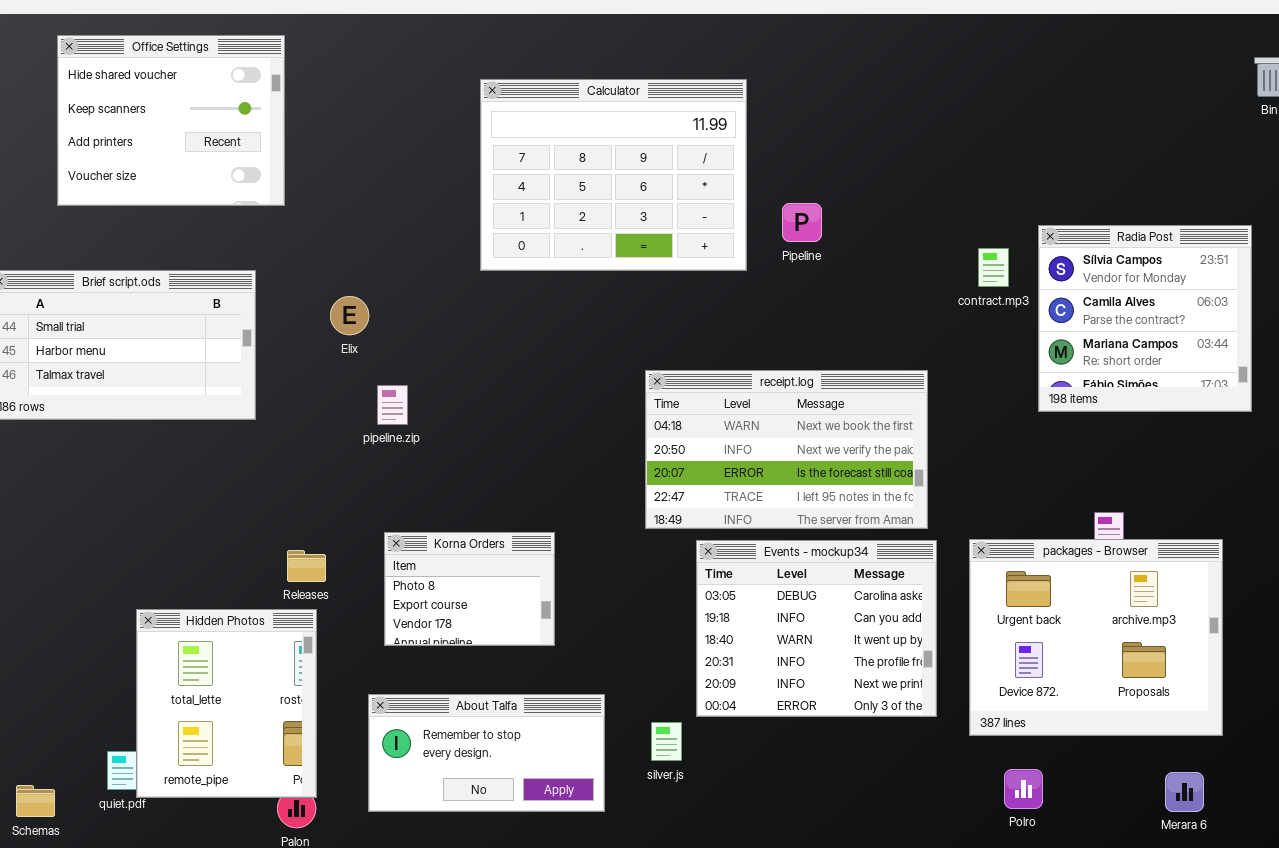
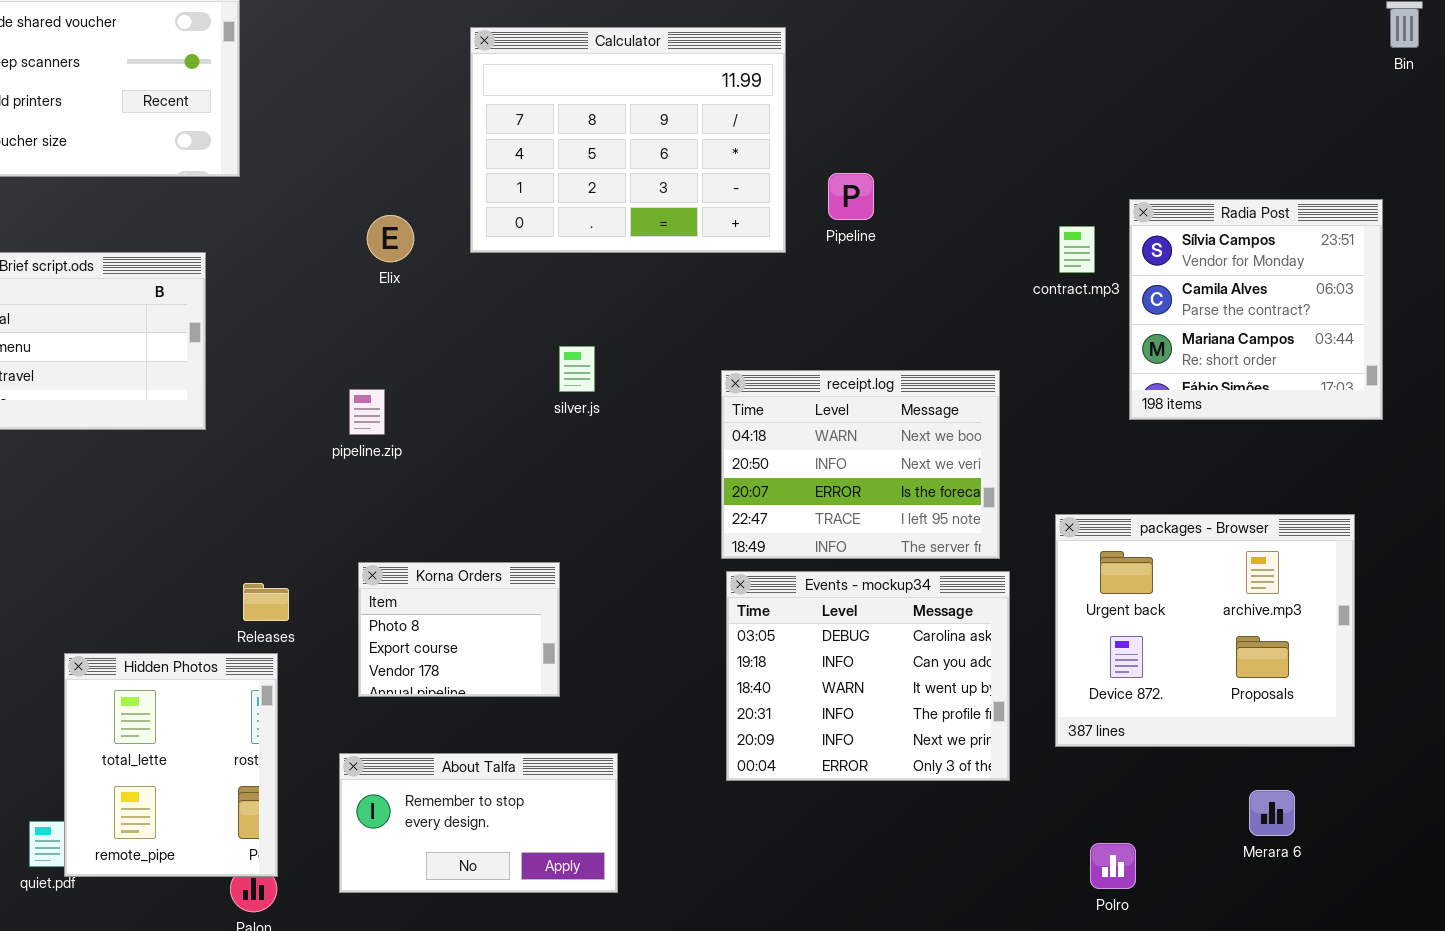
Elix: [330,296,369,335] -> [367,215,414,262], moved
receipt.log: [645,370,928,529] -> [721,370,1000,559], resized
packages - Browser: [969,539,1223,736] -> [1055,514,1355,747], moved
silver.js: [651,722,682,761] -> [559,346,595,392], moved
Merara 6: [1165,772,1204,812] -> [1249,790,1295,836], moved

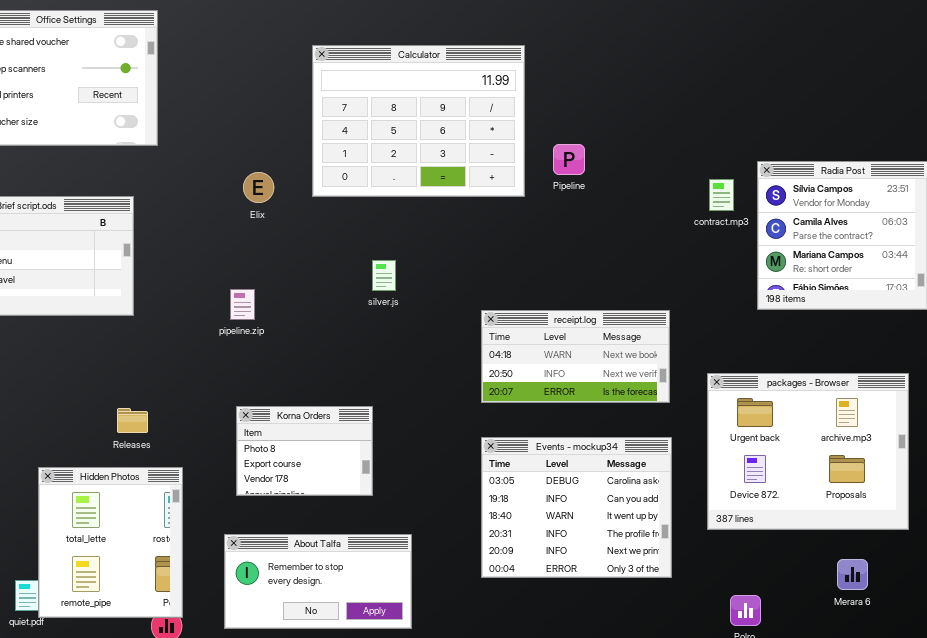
receipt.log: [721,370,1000,559] -> [481,310,670,403], resized
Events - mockup34: [726,571,1010,781] -> [481,437,672,578], moved
Releases: [243,583,289,621] -> [117,408,148,433], moved

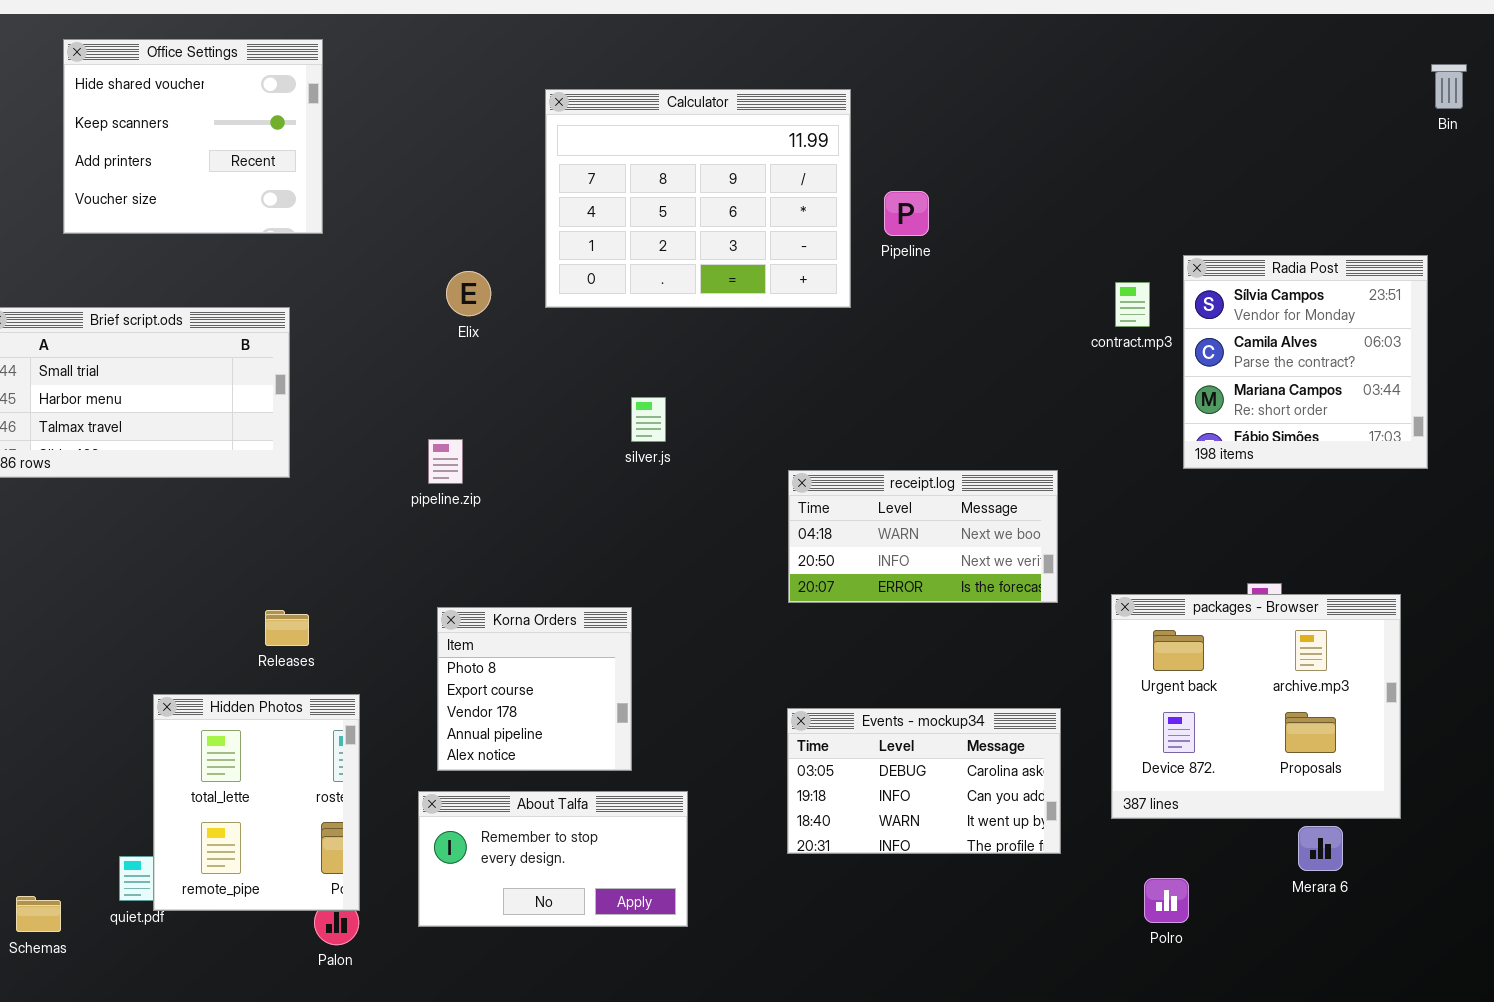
Pipeline: [553,144,585,175] -> [884,191,929,236], moved
packages - Browser: [707,373,909,530] -> [1111,594,1401,819], moved
Korna Orders: [236,406,373,496] -> [437,607,632,771], resized
Events - mockup34: [481,437,672,578] -> [787,708,1061,854], resized

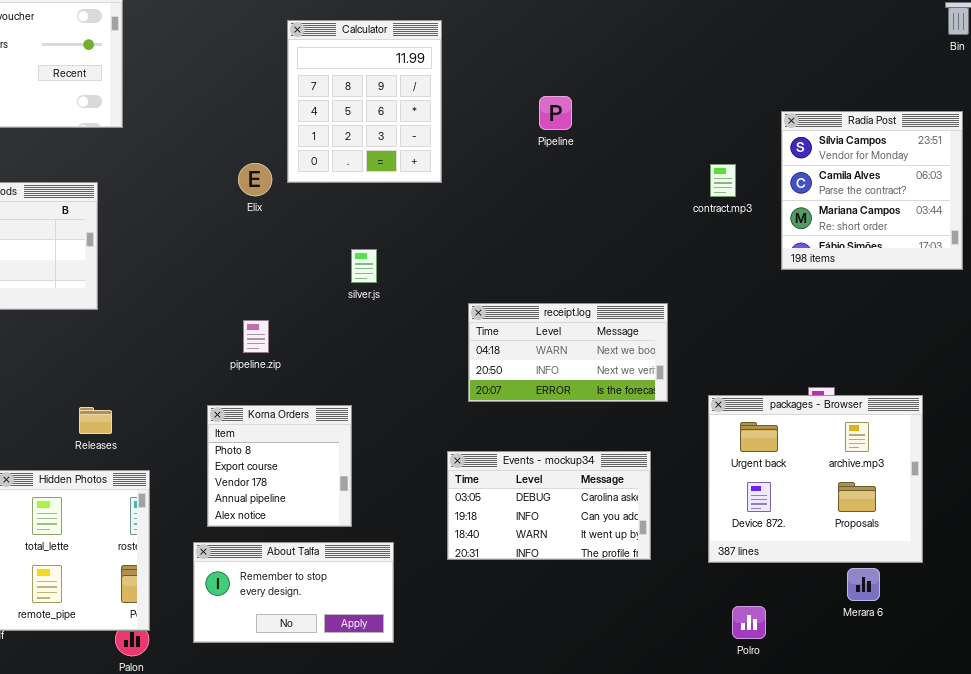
Calculator: [545,89,851,308] -> [287,20,442,183], resized
Radia Post: [1183,255,1428,469] -> [781,111,963,270], moved
Elix: [446,271,491,316] -> [238,163,272,196], moved
pipeline.zip: [428,439,463,484] -> [243,320,269,353], moved
Events - mockup34: [787,708,1061,854] -> [447,451,651,560], moved

